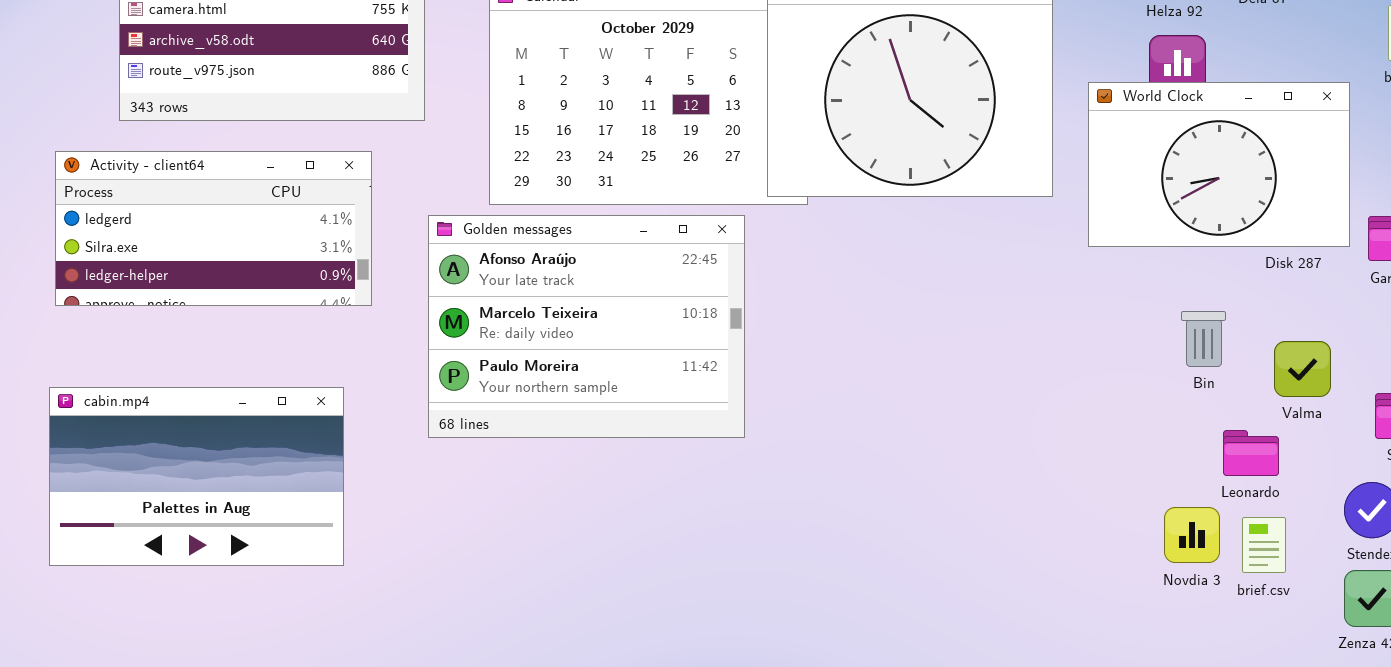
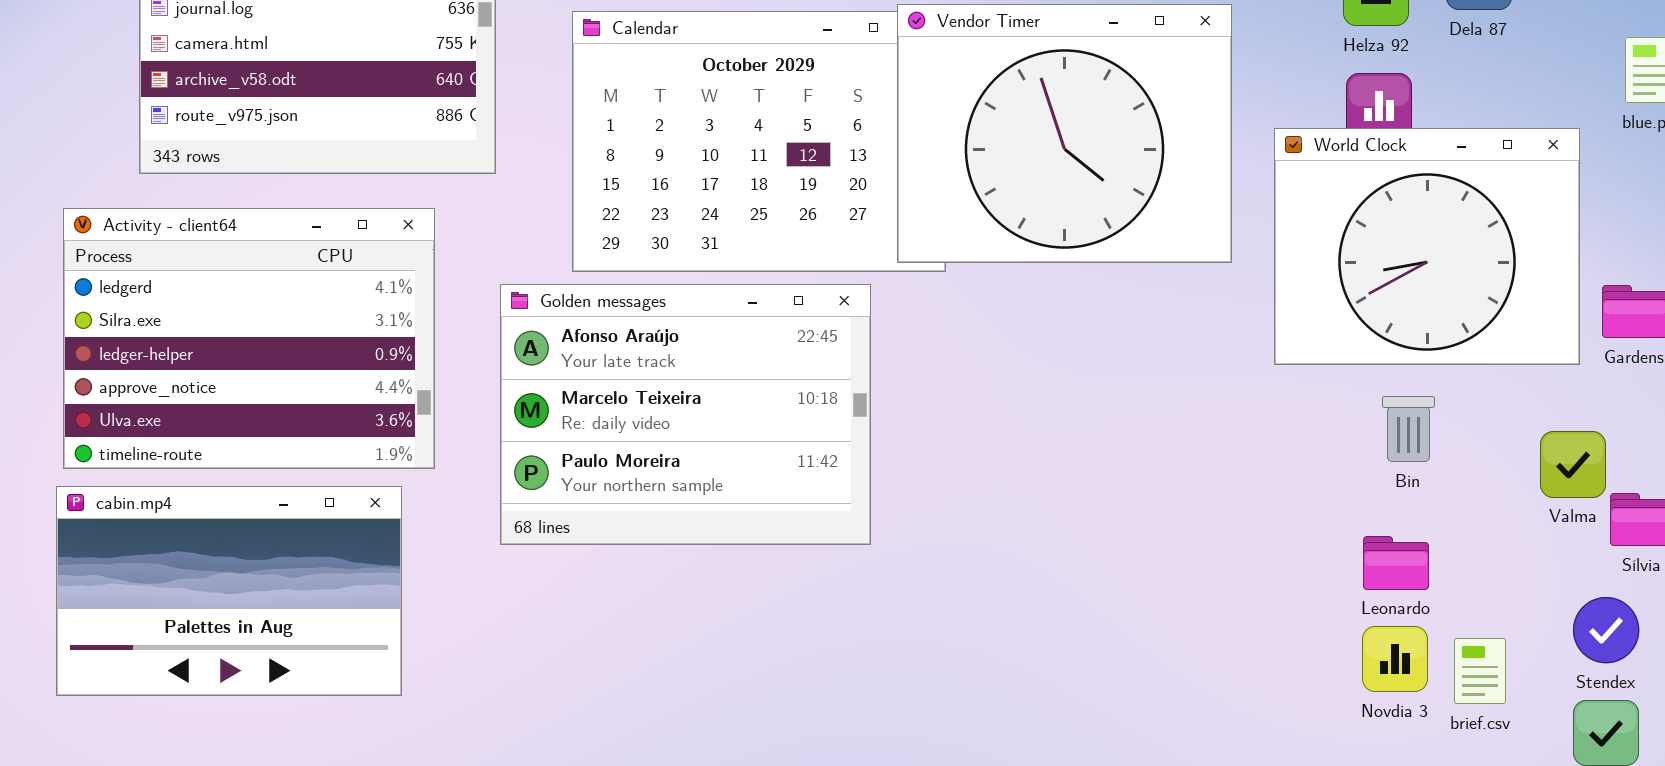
World Clock: [1088,82,1350,247] -> [1274,128,1580,365], resized
Activity - client64: [55,151,372,306] -> [63,208,435,469], resized
Valma: [1274,341,1331,397] -> [1540,431,1606,498], moved
Leonardo: [1223,430,1279,476] -> [1363,536,1429,590], moved

